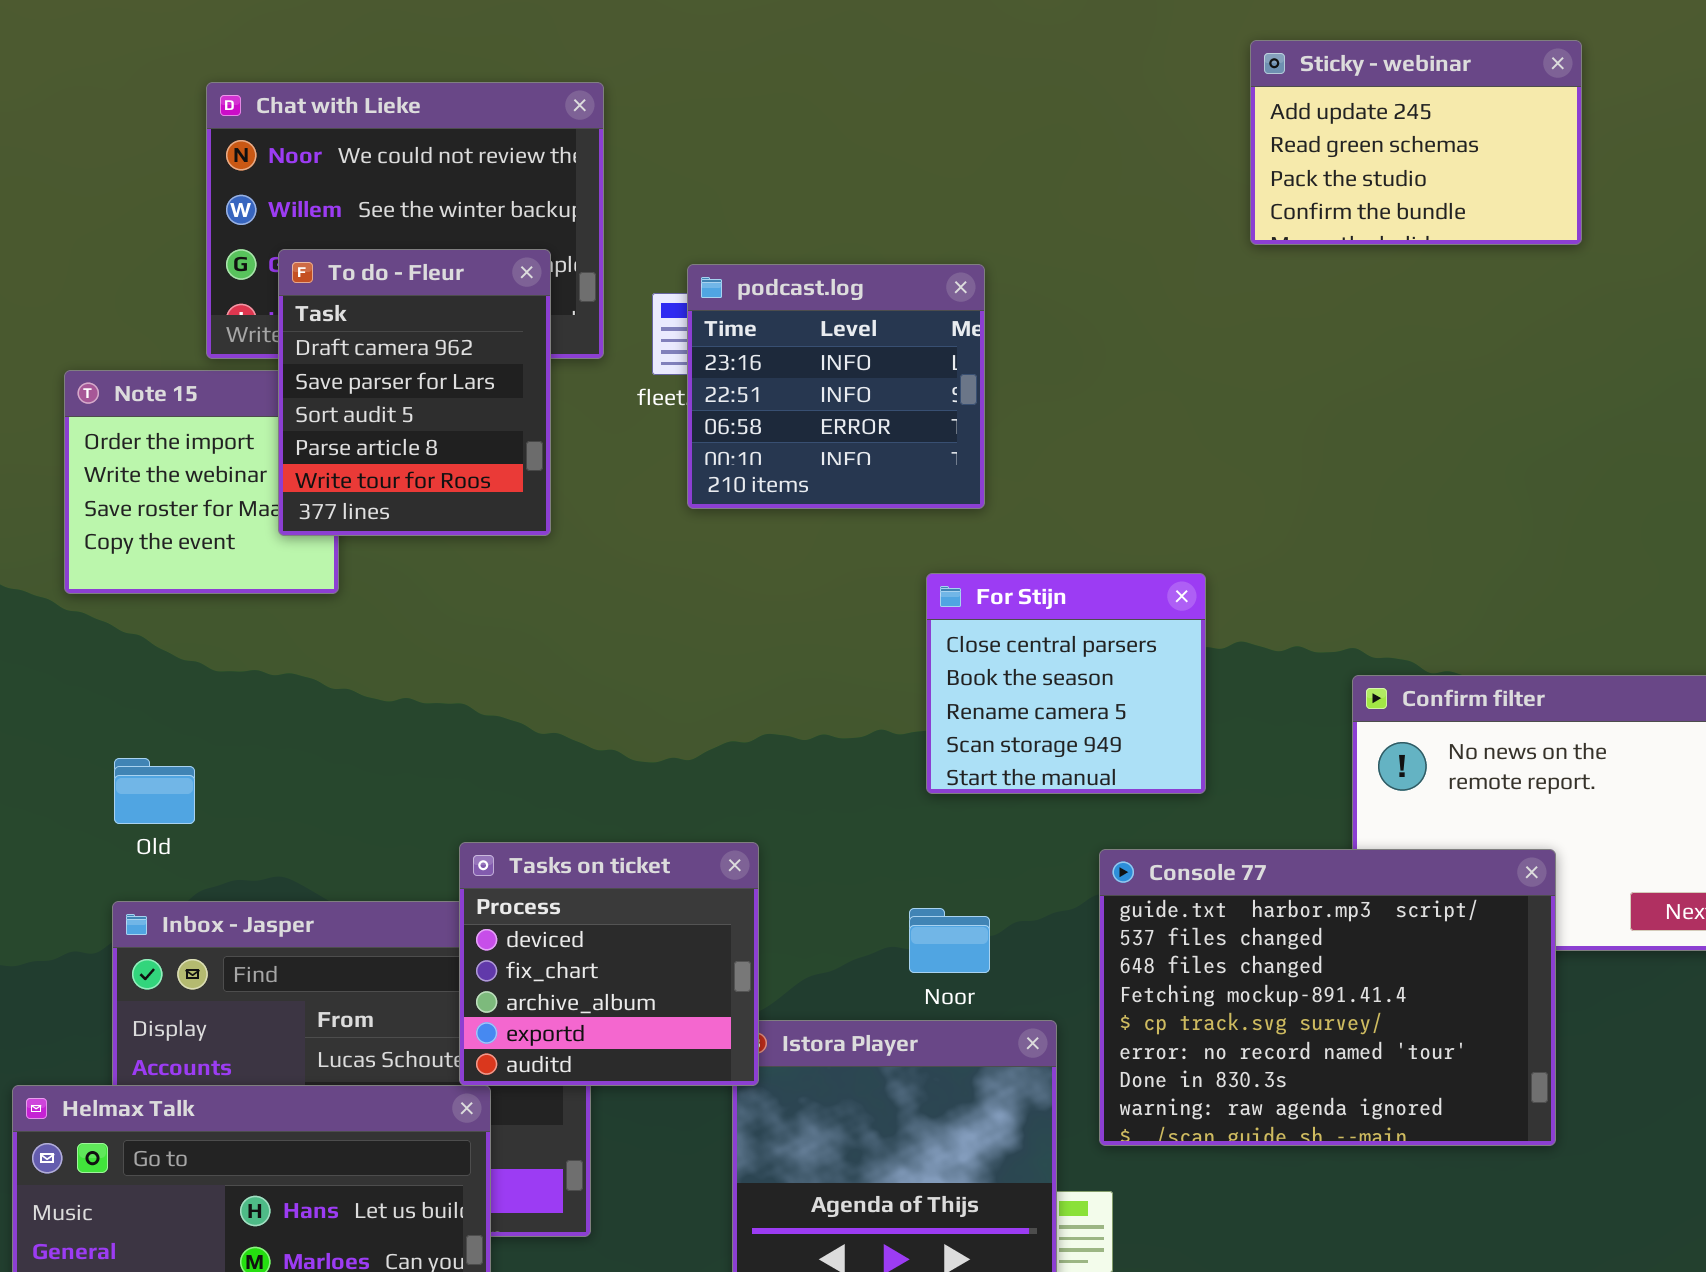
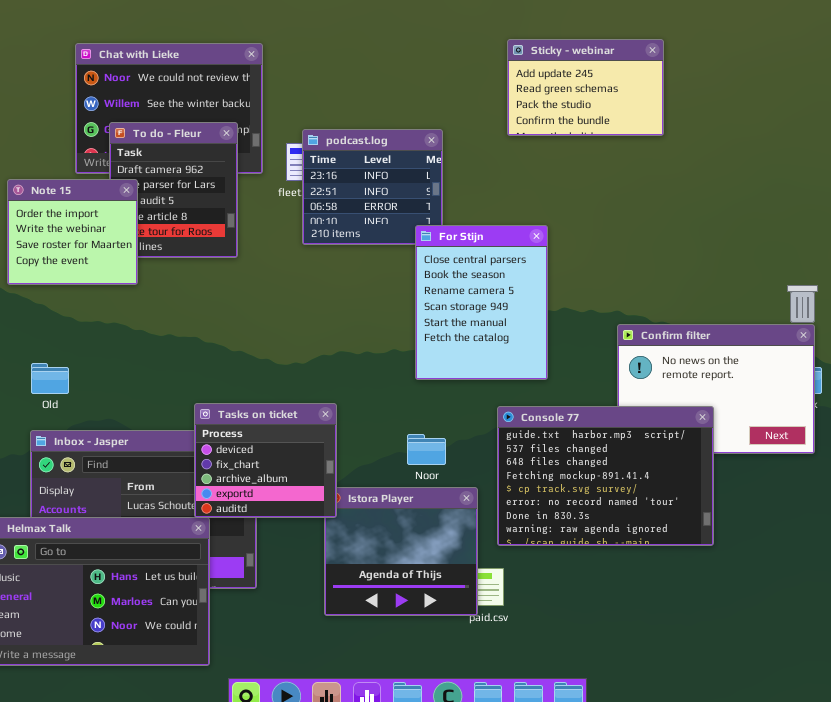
Sticky - webinar: [1250,40,1582,245] -> [507,39,664,136], moved
Note 15: [64,370,339,594] -> [7,179,138,285], raised
For Stijn: [926,573,1206,794] -> [415,225,548,380], resized

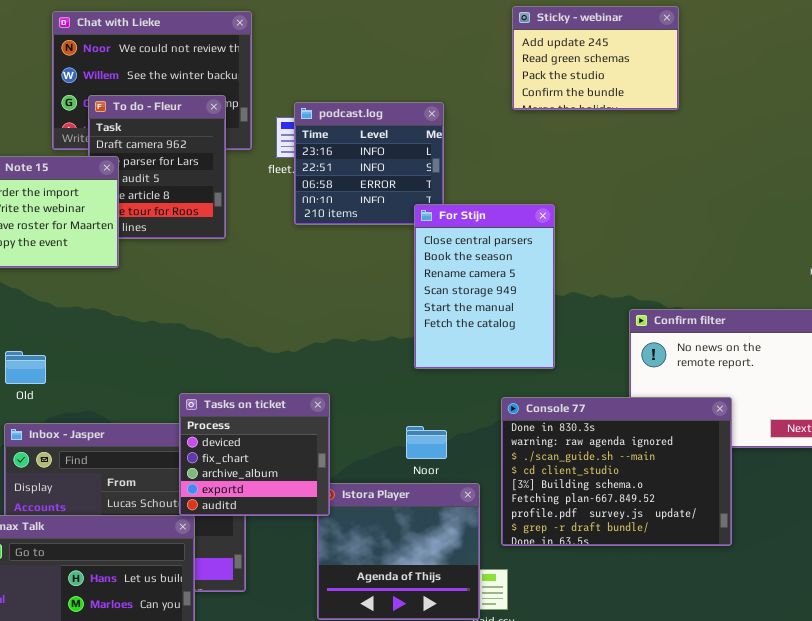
Console 77: [497,406,714,546] -> [501,397,732,546], scrolled down 6 rows

